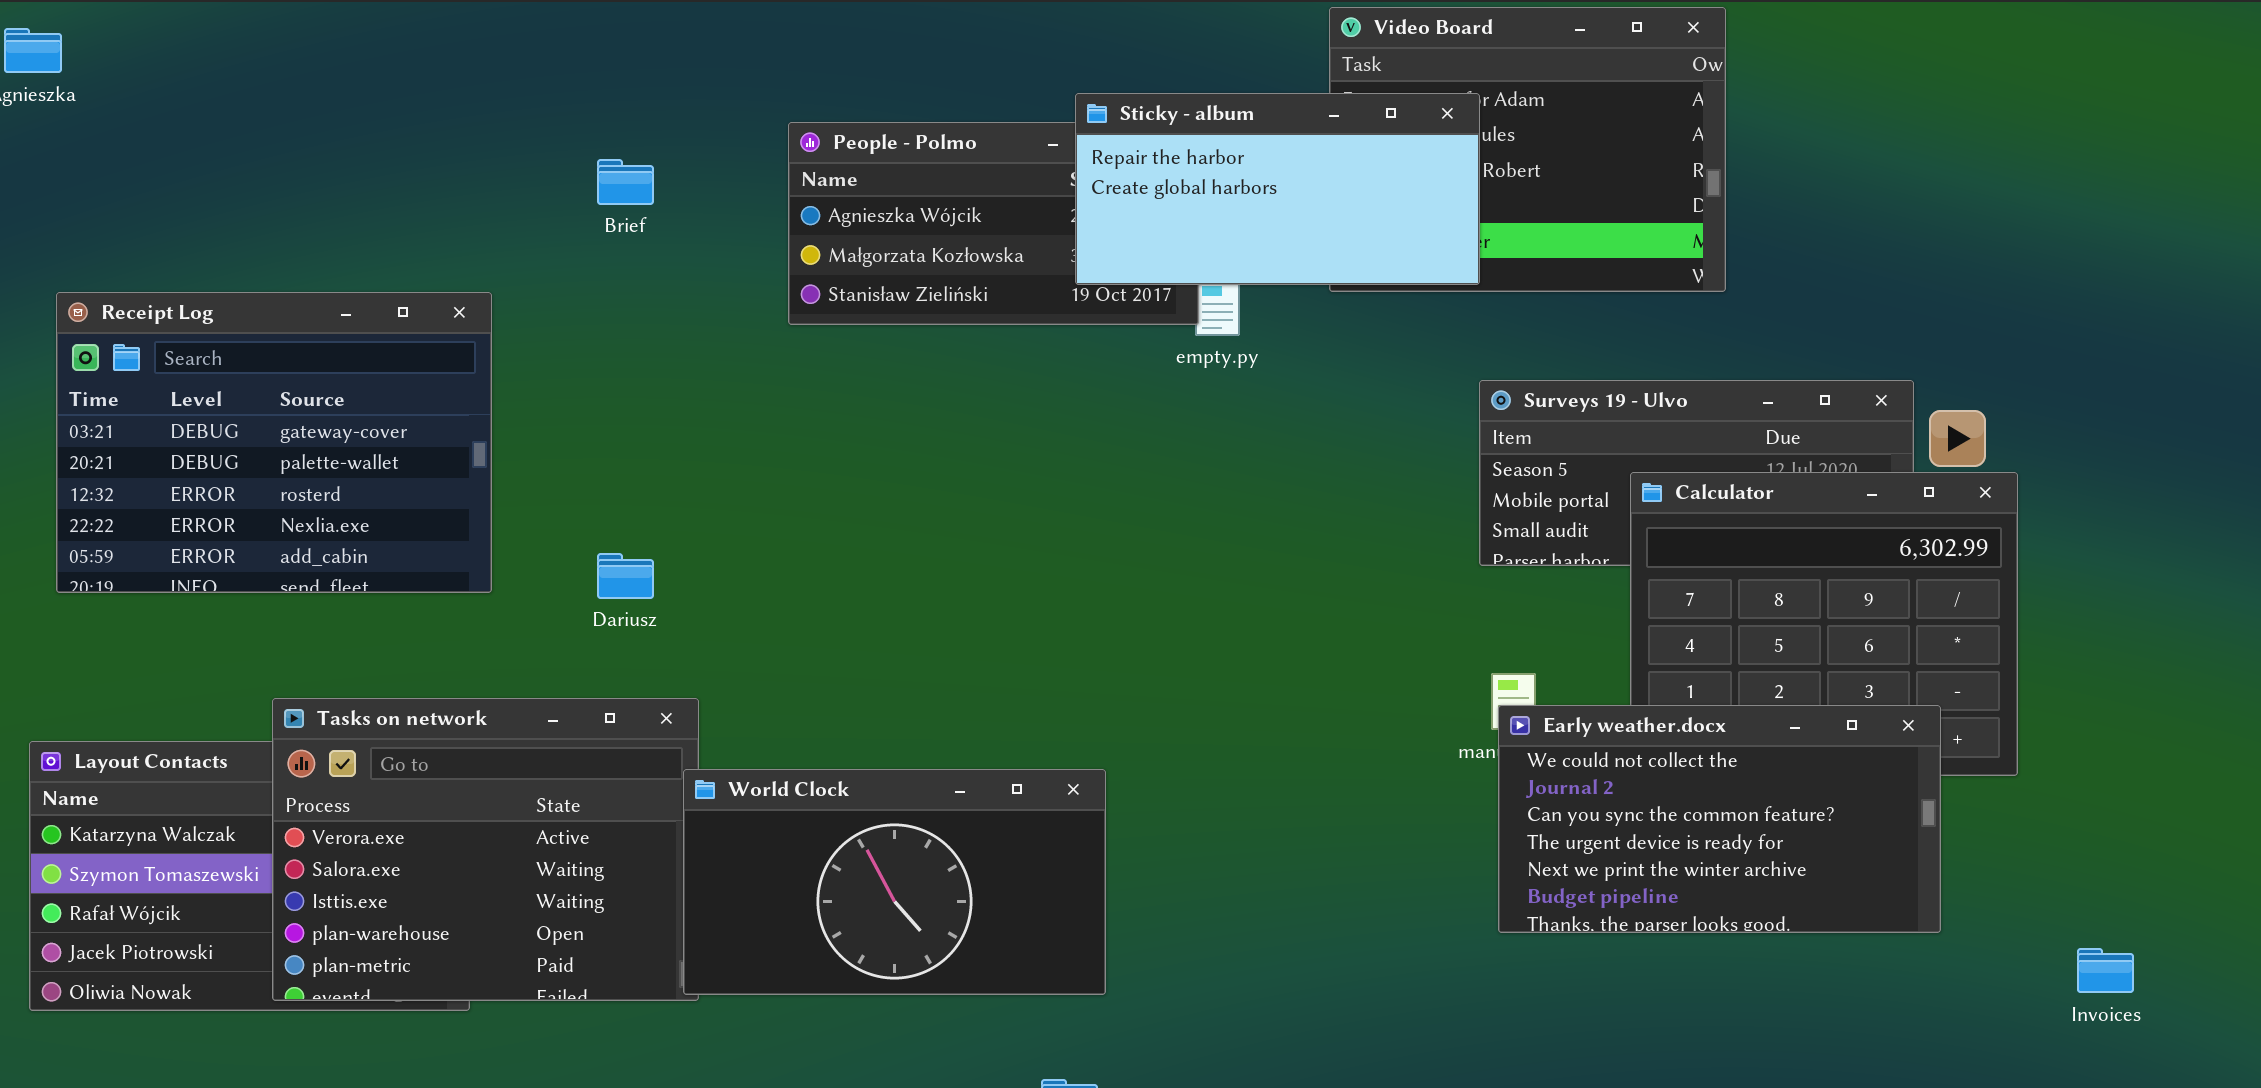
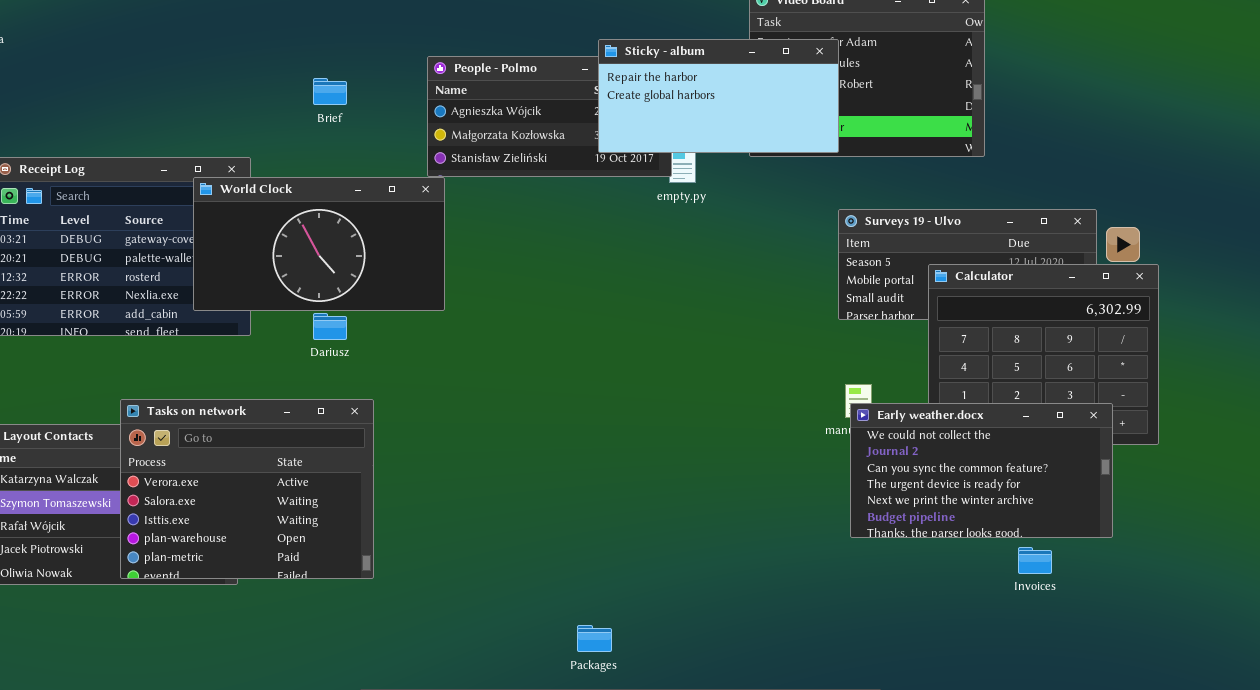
World Clock: [683,769,1106,995] -> [193,177,445,311], moved
Invoices: [2077,948,2134,993] -> [1018,547,1052,574], moved

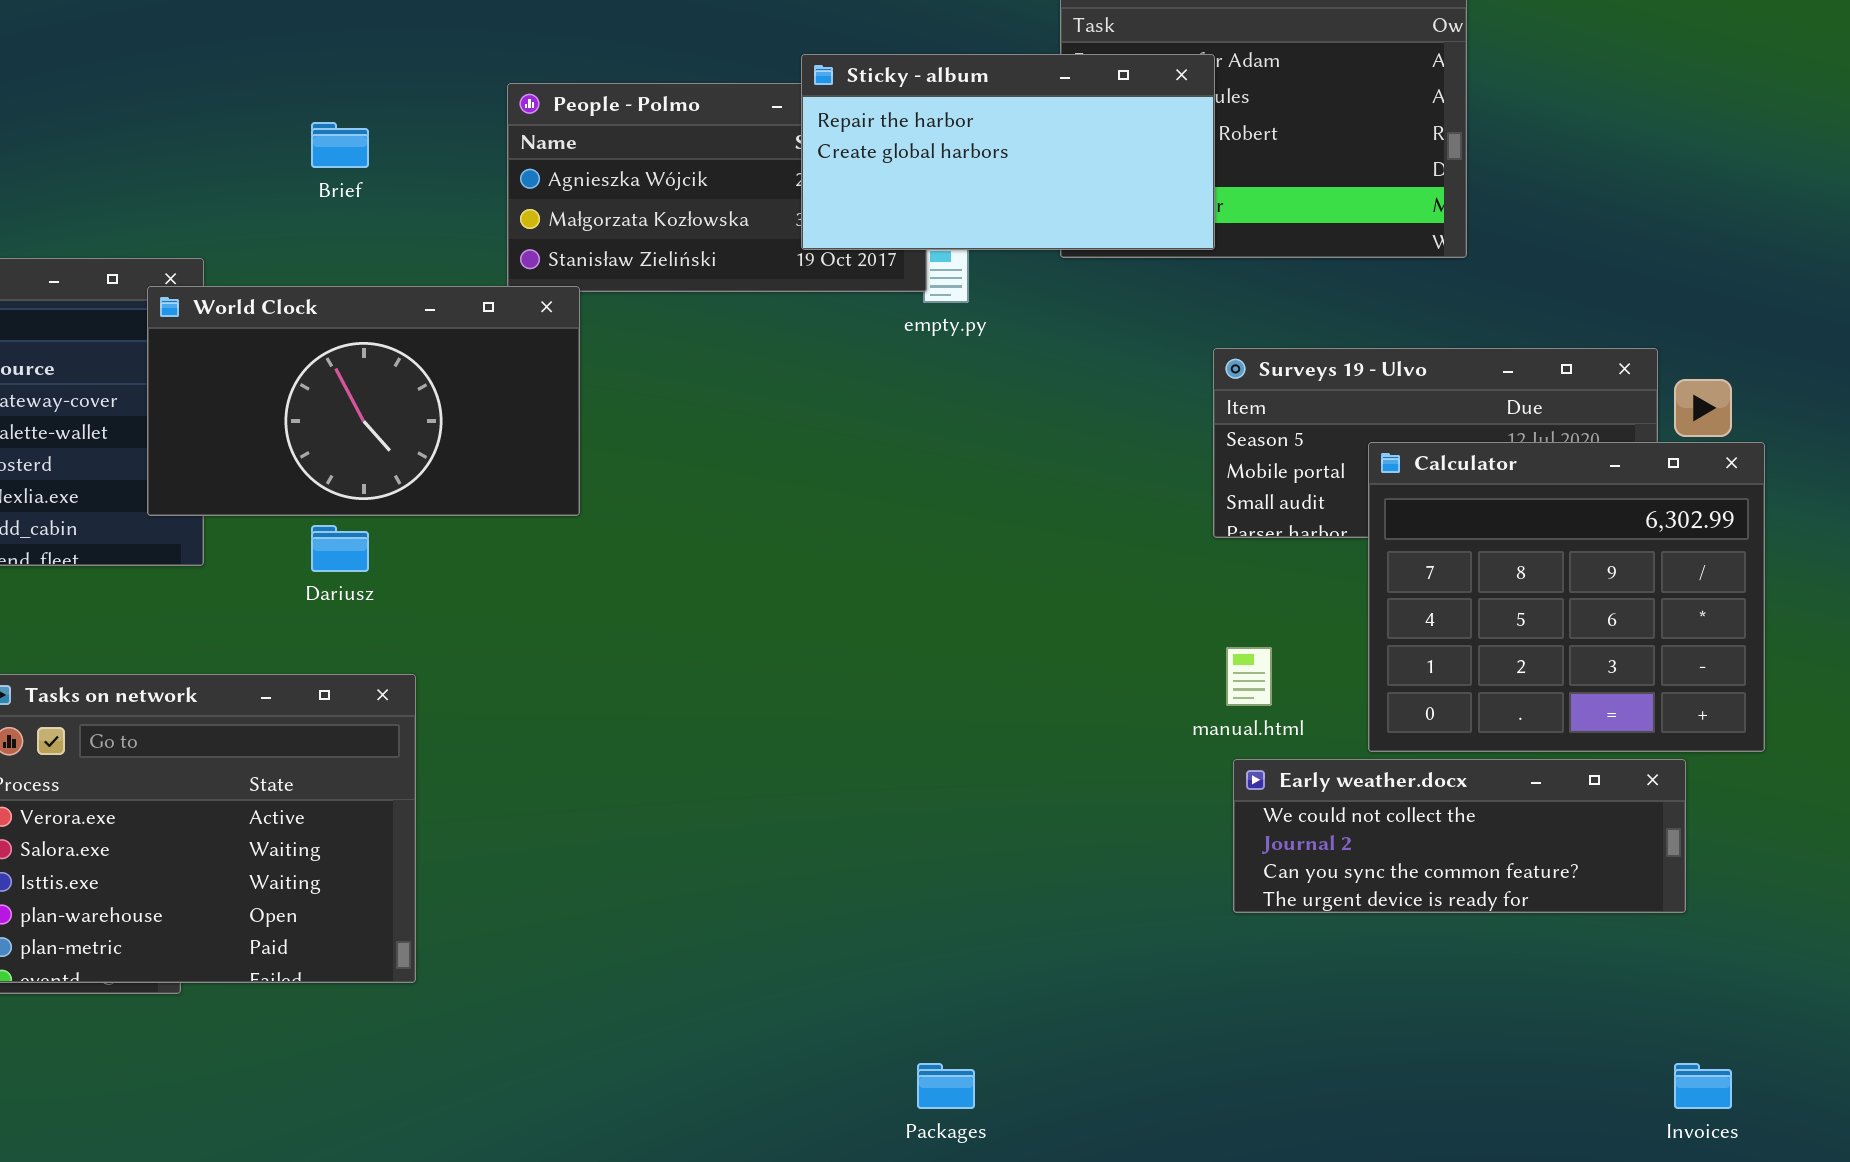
World Clock: [193,177,445,311] -> [147,286,580,516], moved
Early weather.docx: [850,403,1113,538] -> [1233,759,1686,913], resized
Invoices: [1018,547,1052,574] -> [1674,1063,1732,1109], moved
Packages: [577,625,612,652] -> [917,1063,975,1109], moved

